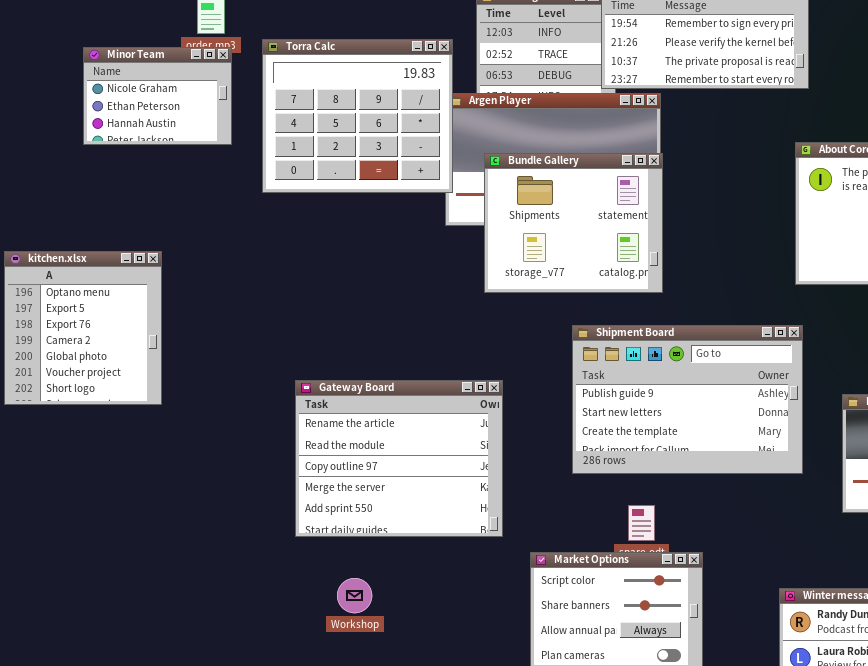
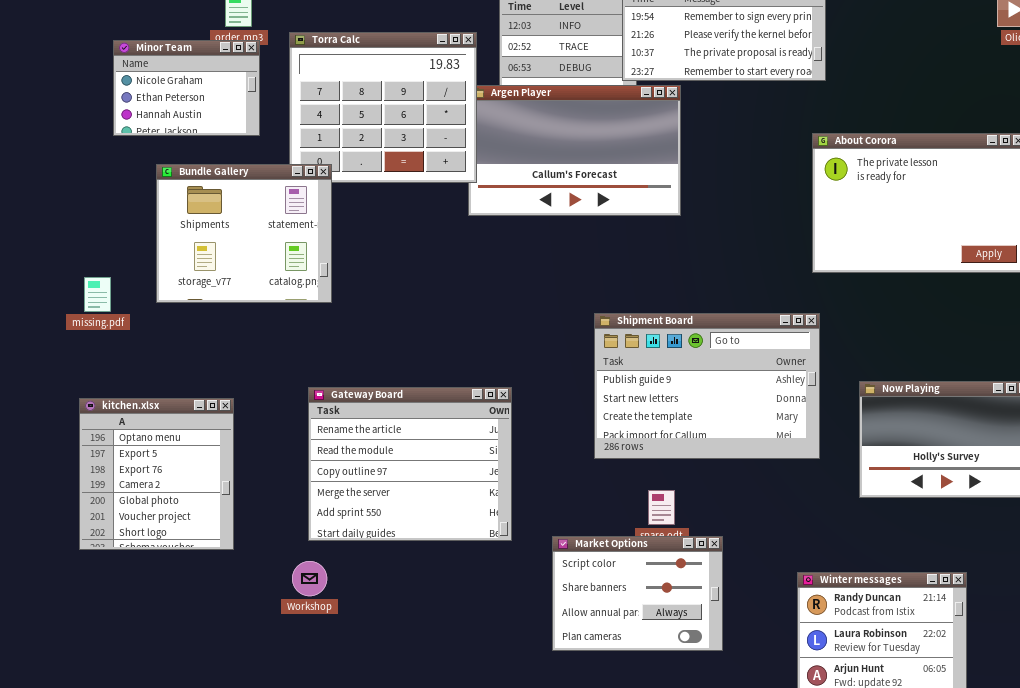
Bundle Gallery: [484,153,663,293] -> [156,164,332,303], moved
kitchen.xlsx: [4,251,162,405] -> [79,398,234,550], moved
Gateway Board: [295,380,503,537] -> [308,387,512,541], moved
Workshop: [337,578,372,613] -> [292,561,327,596], moved

